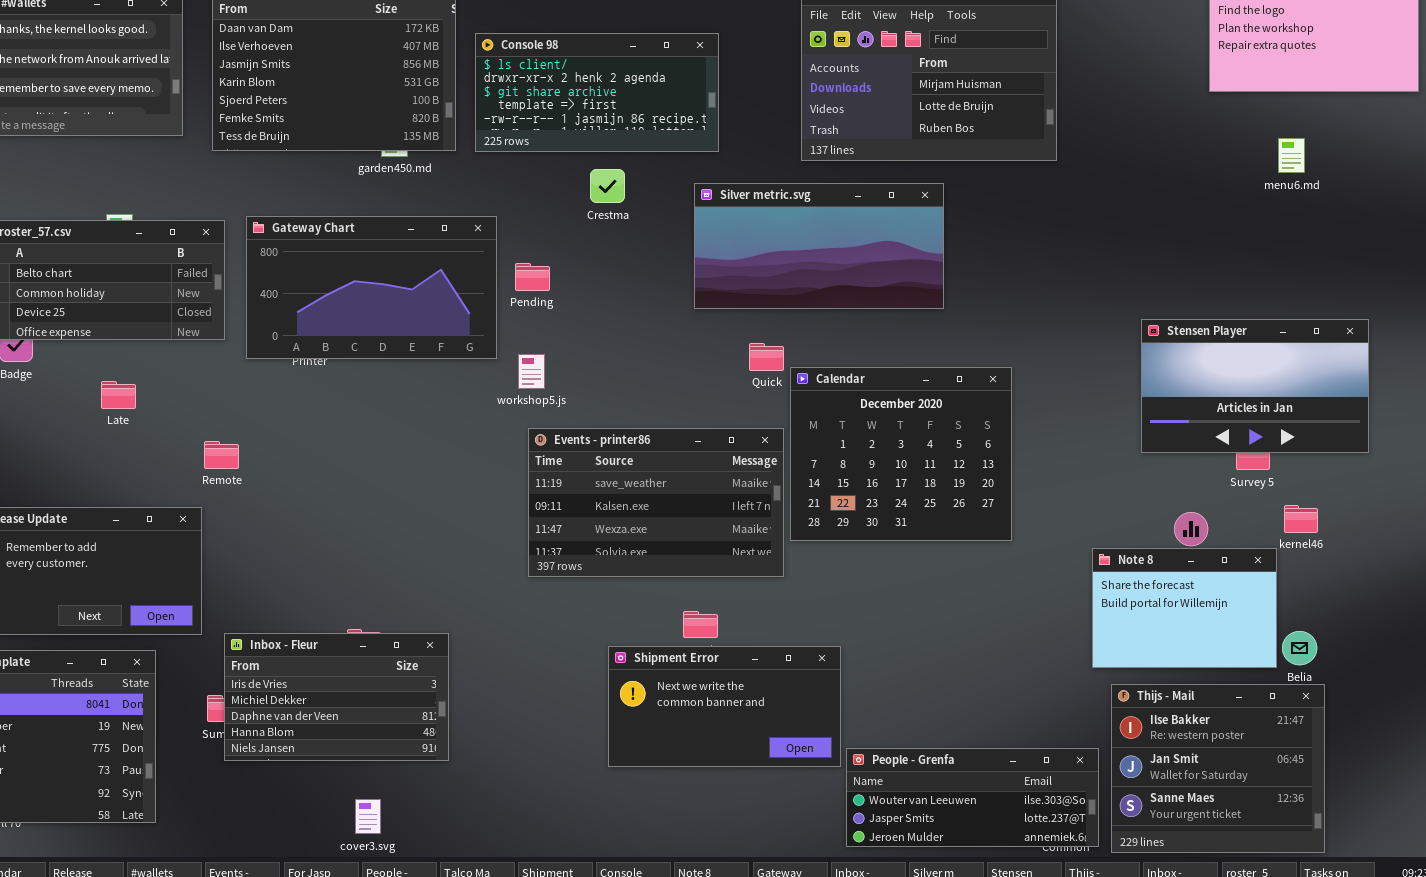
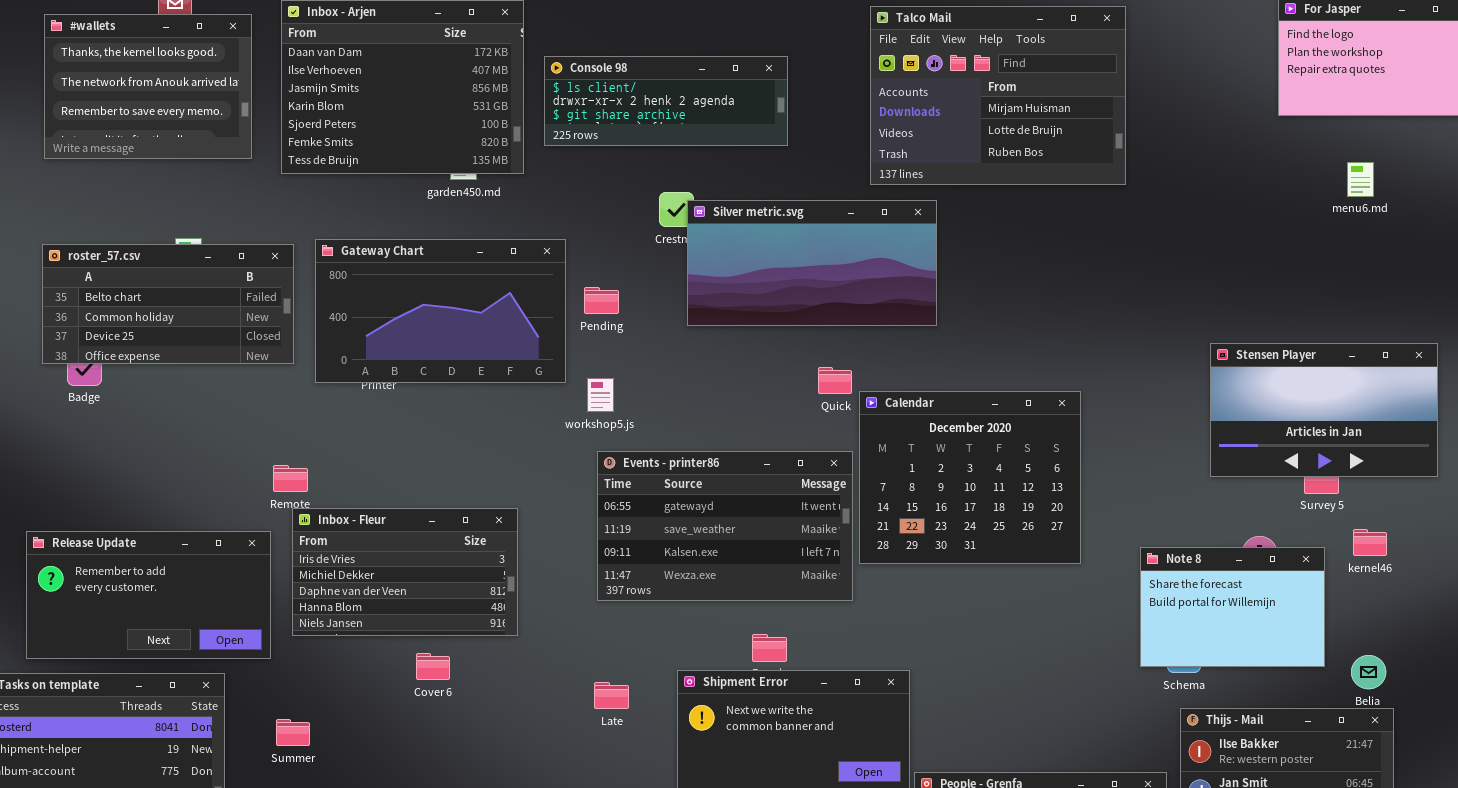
Console 98: [475,33,719,152] -> [544,56,788,146], resized
Silver metric.svg: [694,183,944,309] -> [687,200,937,326], moved
Late: [101,381,136,409] -> [594,682,629,709], moved
Events - printer86: [528,428,784,577] -> [597,451,853,601], scrolled up 1 row
Note 8: [1092,548,1277,668] -> [1140,547,1325,667], moved
Inbox - Fleur: [224,633,449,761] -> [292,508,518,636], moved

